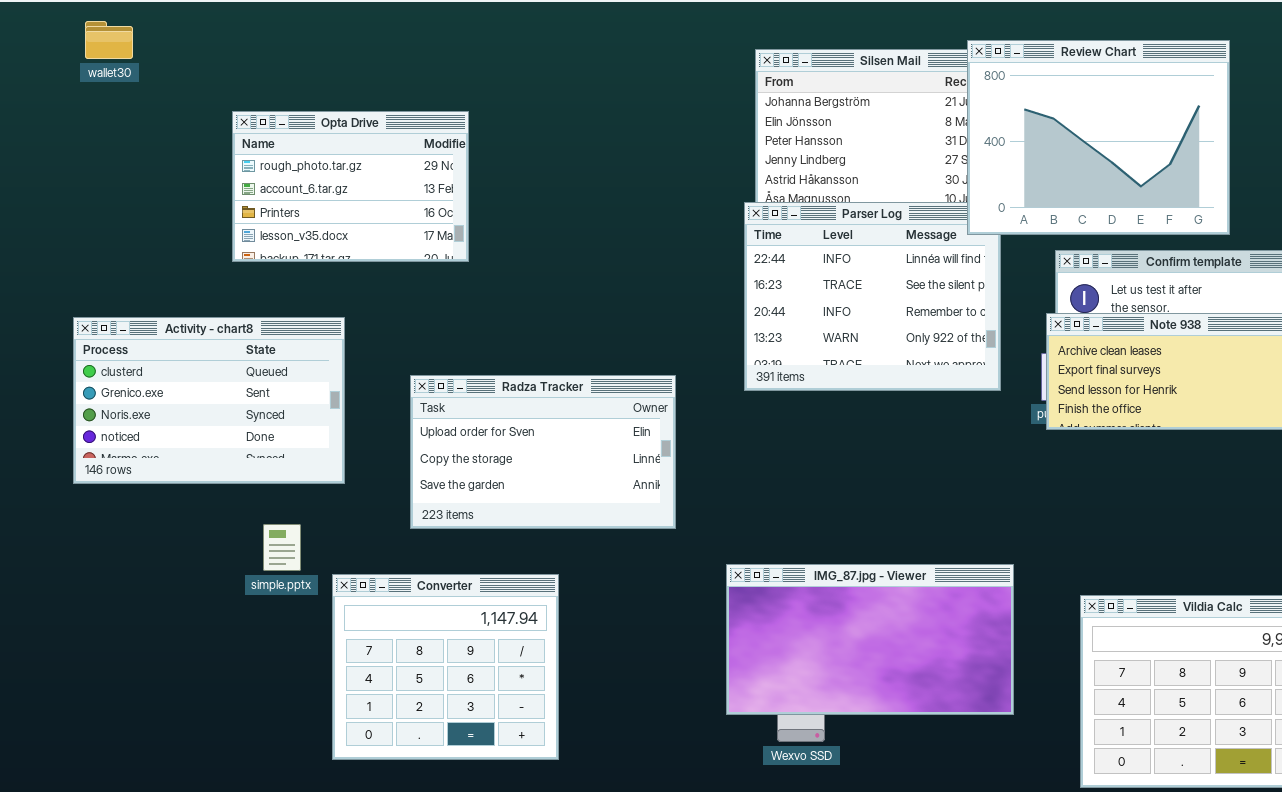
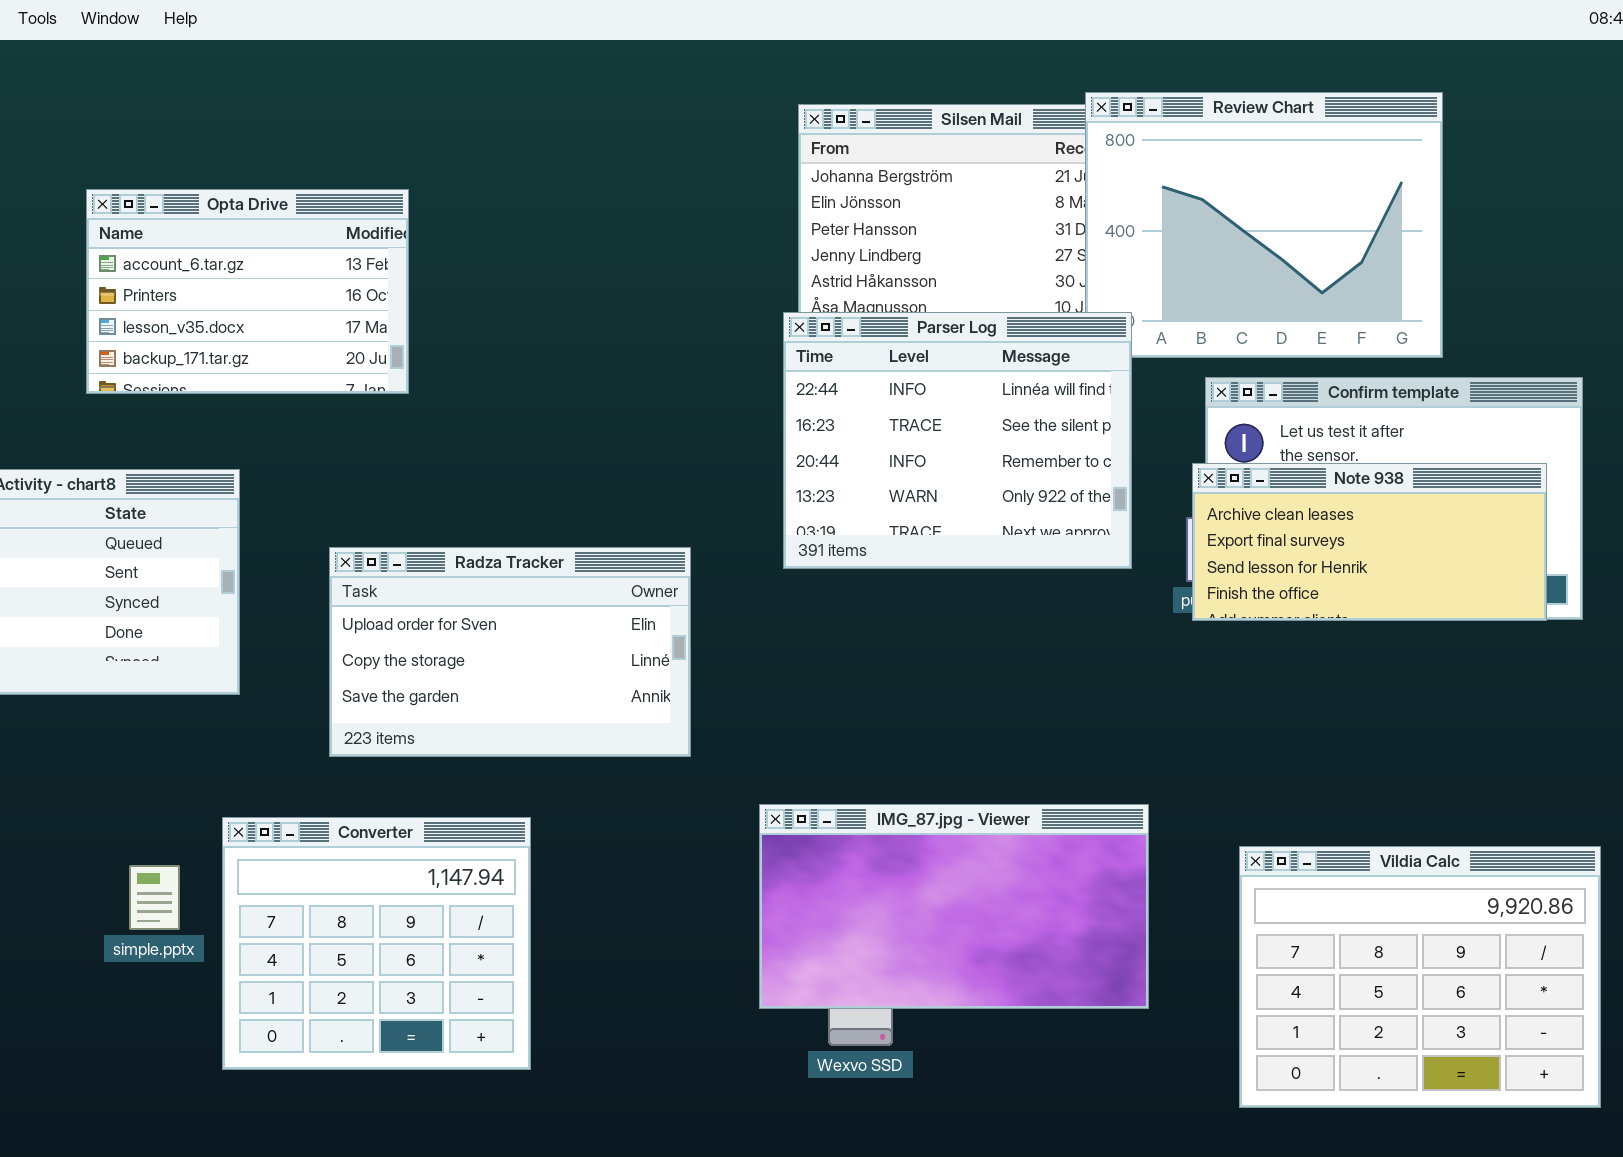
Opta Drive: [232,111,469,262] -> [86,189,409,394], scrolled down 1 row
Parser Log: [744,202,1001,391] -> [783,312,1132,569], raised
simple.pptx: [263,524,301,571] -> [129,865,180,930], moved

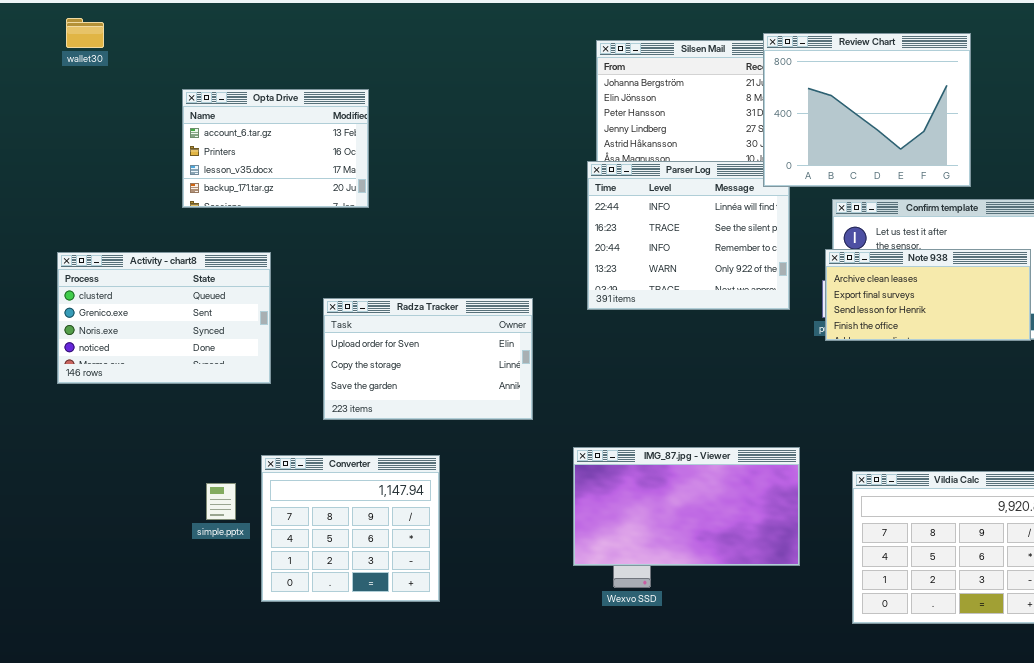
Review Chart: [1085,92,1443,358] -> [763,33,971,187], raised

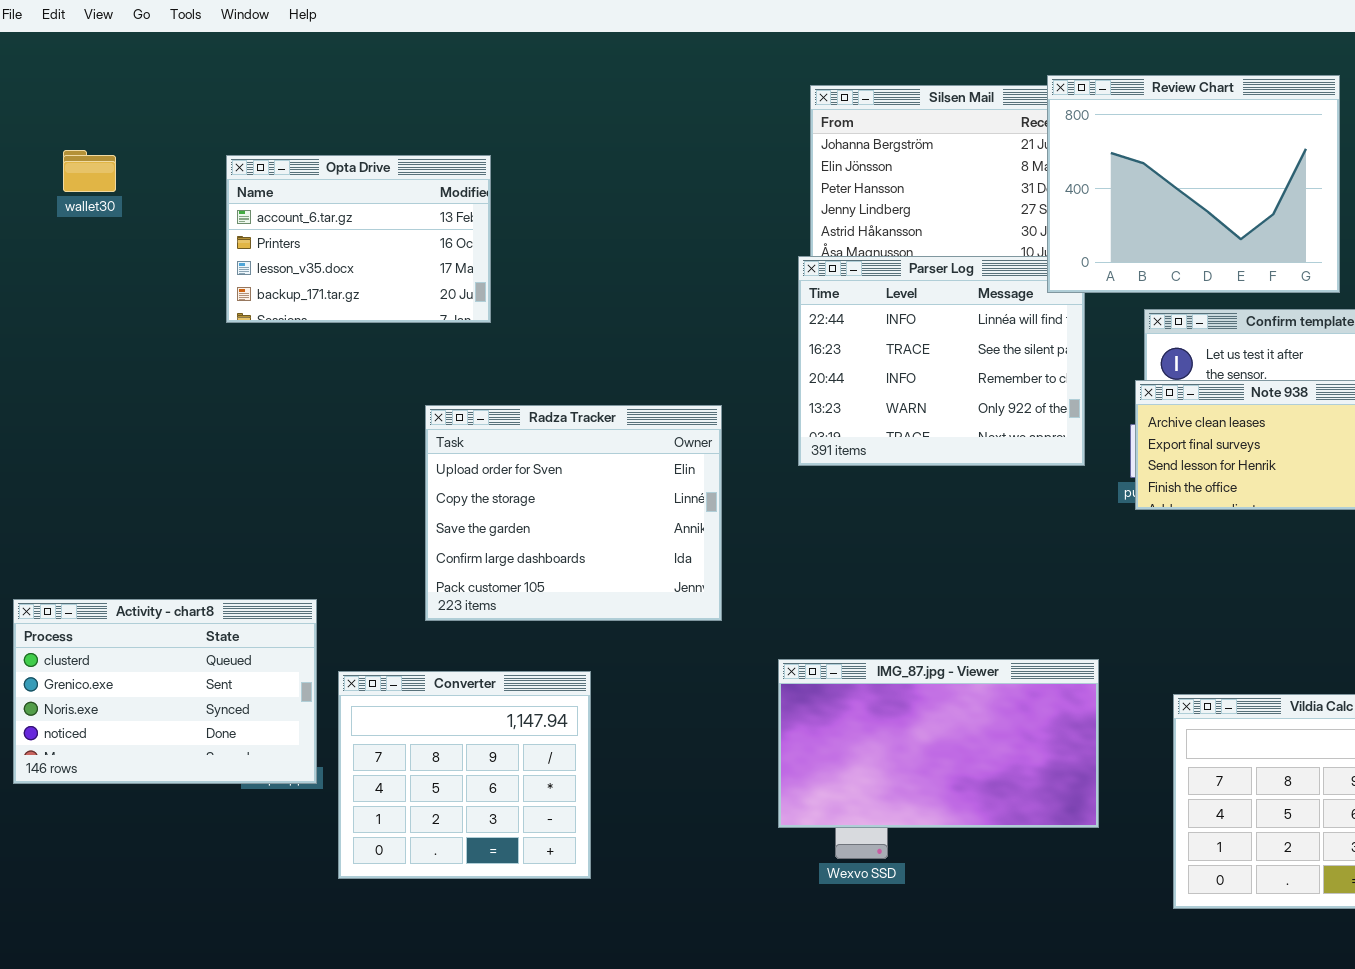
wallet30: [66,18,104,48] -> [63,150,116,192], moved
Activity - chart8: [57,252,271,384] -> [13,599,317,784], moved
Radza Tracker: [323,298,533,420] -> [425,405,722,621], resized

